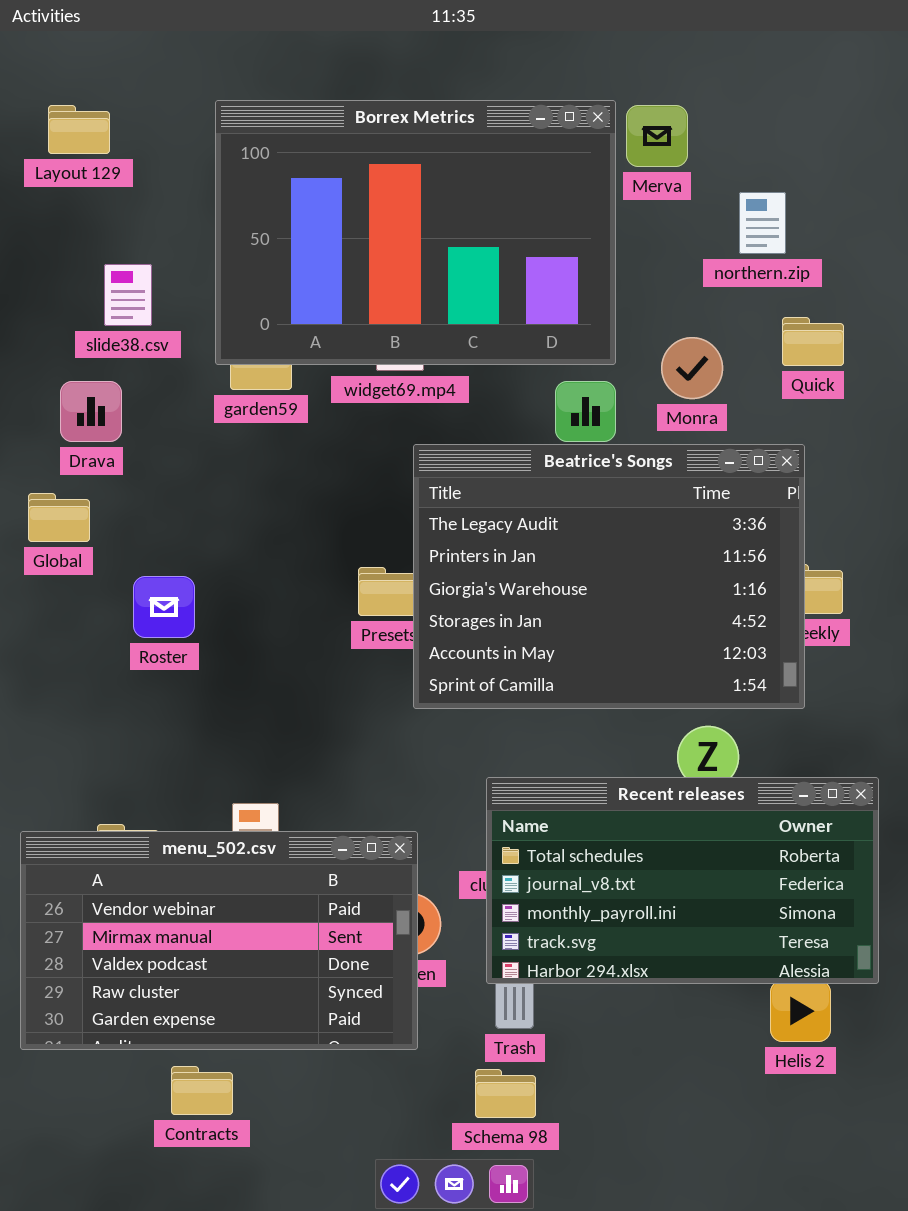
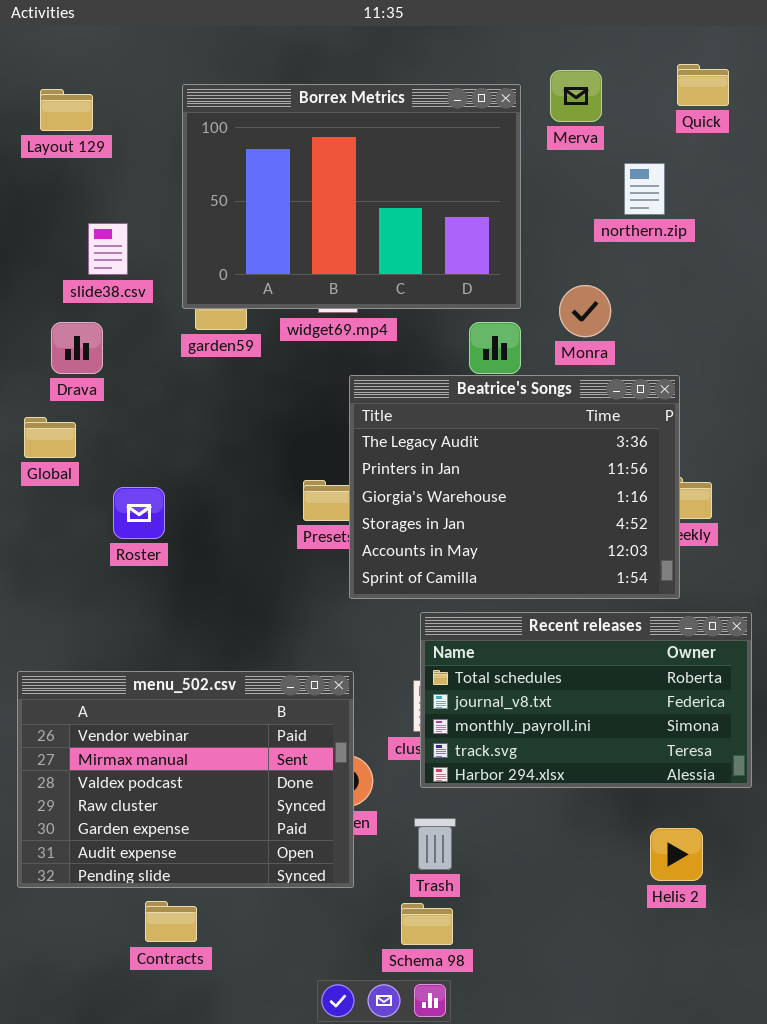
Merva: [626,105,688,167] -> [550,70,602,122], moved
Quick: [782,317,844,366] -> [677,64,729,106], moved
Recent releases: [486,777,879,984] -> [420,612,752,788], moved
menu_502.csv: [20,831,418,1050] -> [17,671,354,888], resized

